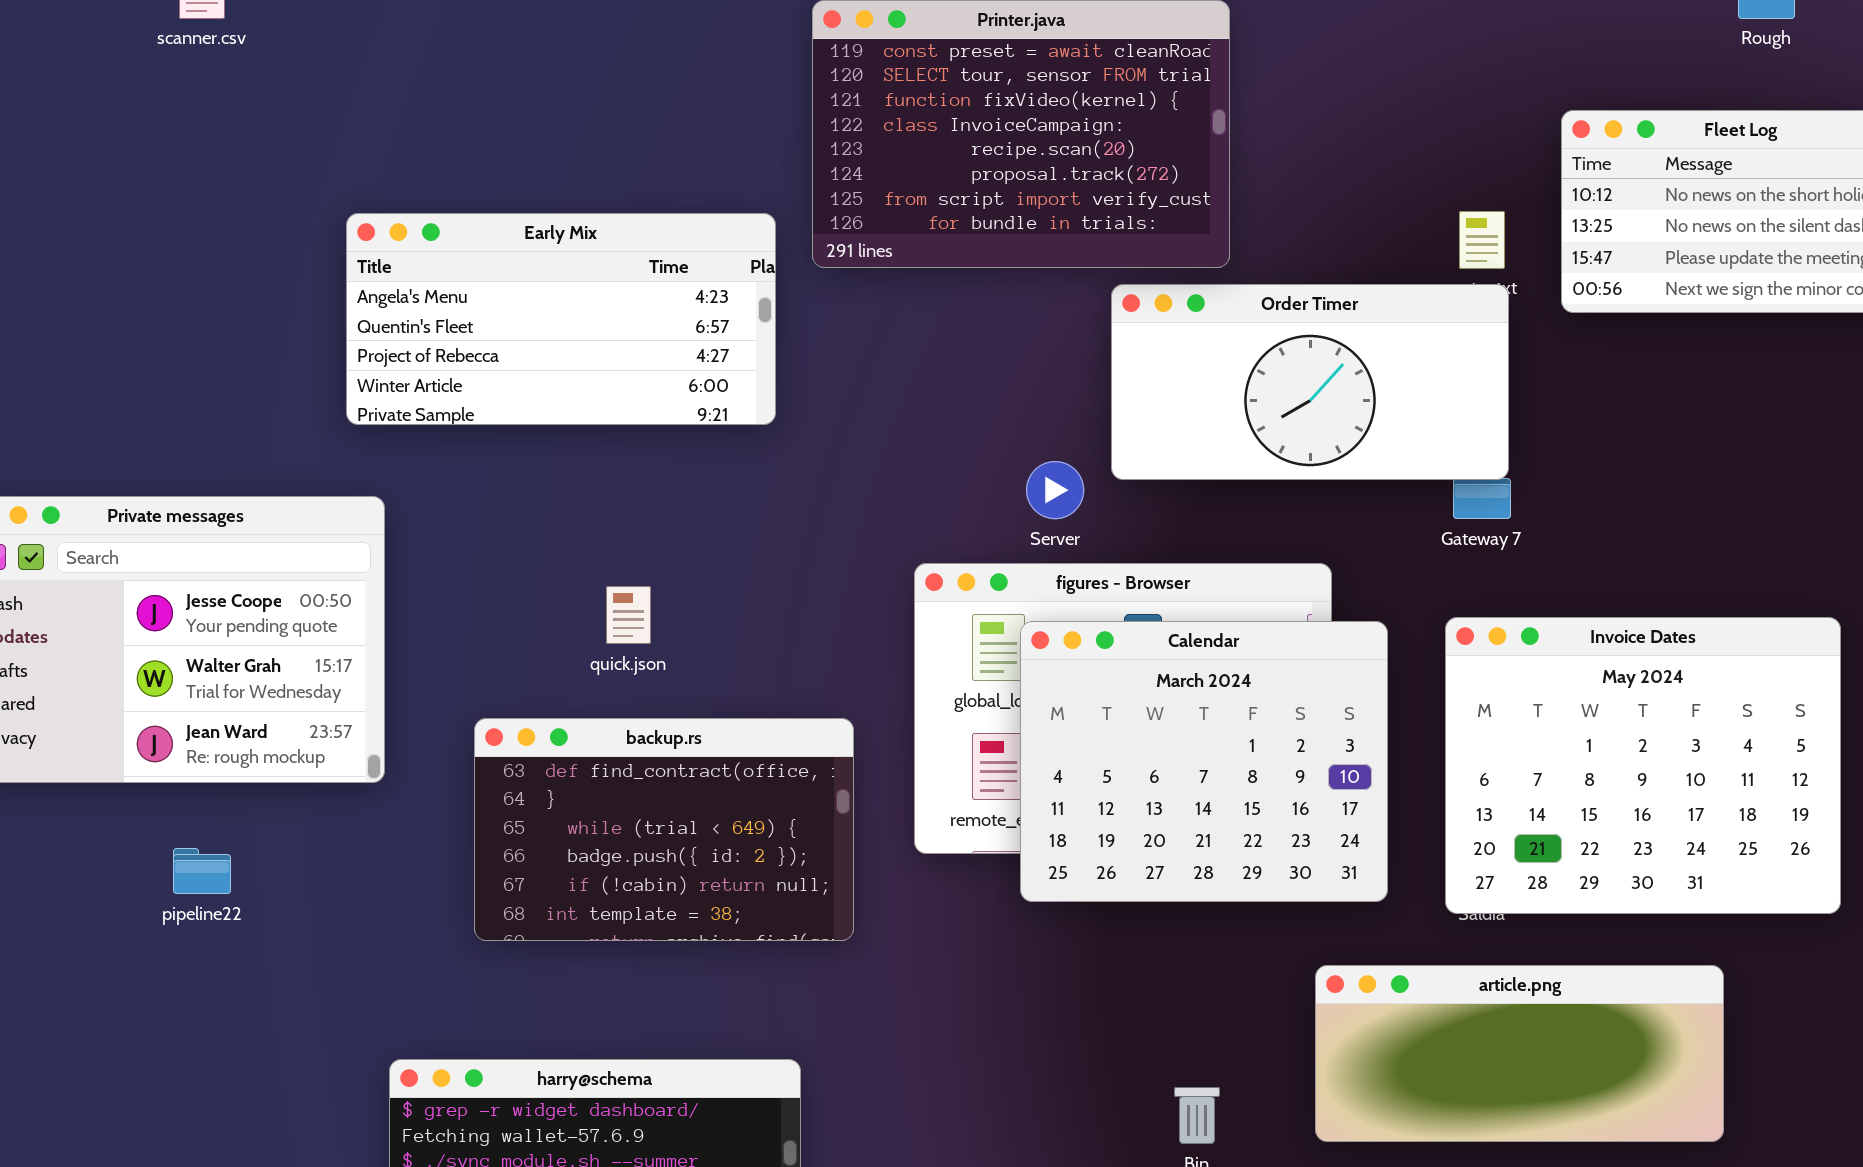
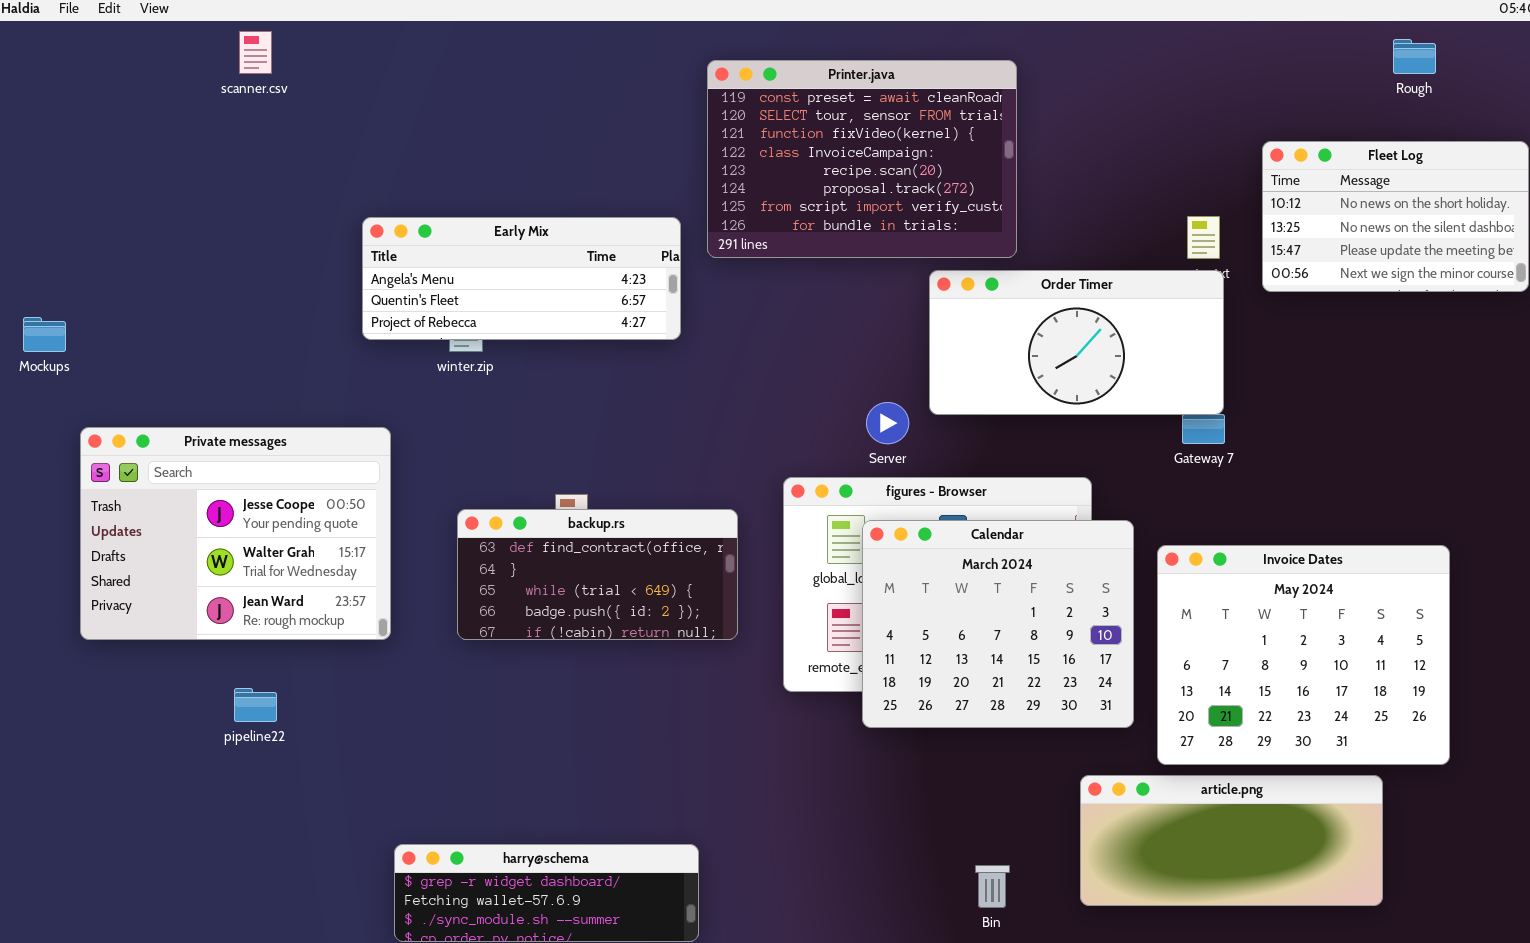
Early Mix: [346,213,776,425] -> [362,217,681,340], resized
Invoice Dates: [1445,617,1841,914] -> [1157,545,1450,765], moved
backup.rs: [474,718,854,941] -> [457,509,738,640], moved, resized

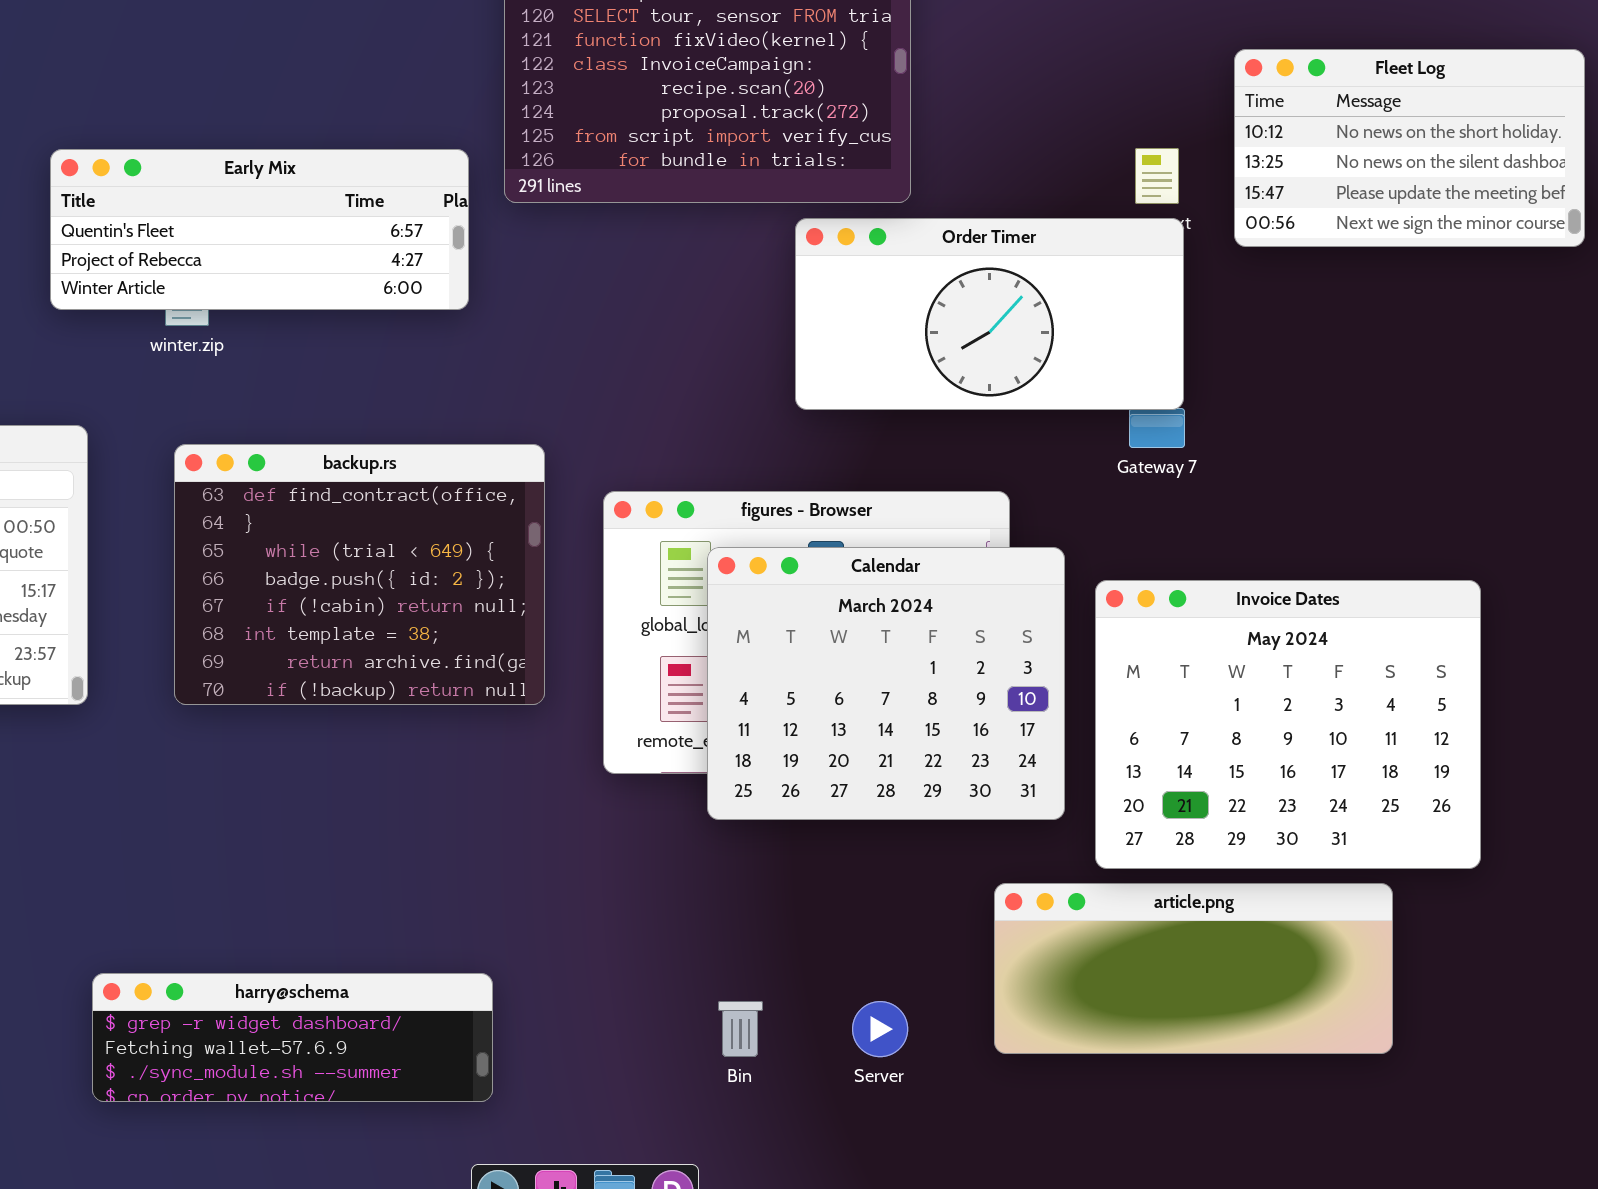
Early Mix: [362,217,681,340] -> [50,149,469,310], scrolled down 1 row
Server: [866,402,909,444] -> [852,1001,908,1057], moved
backup.rs: [457,509,738,640] -> [174,444,545,705], resized
Bin: [975,865,1010,908] -> [718,1001,763,1057], moved

